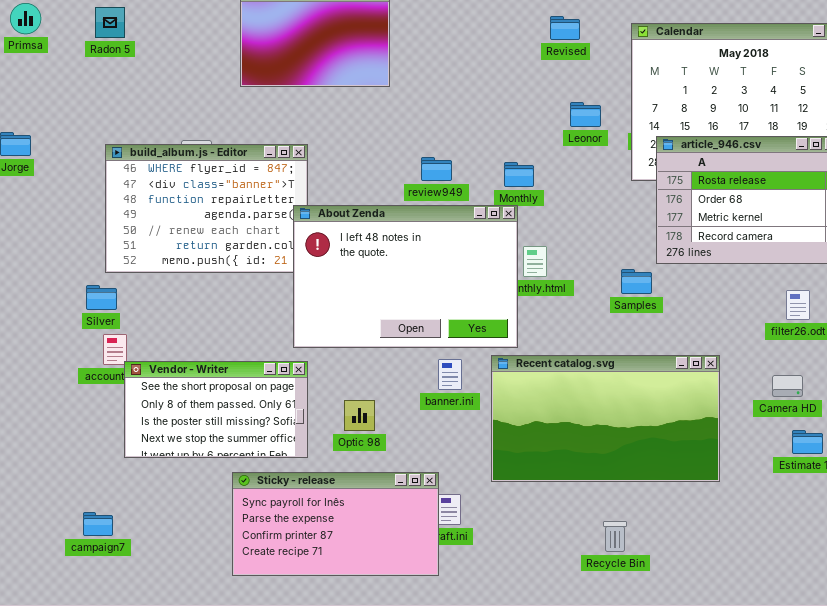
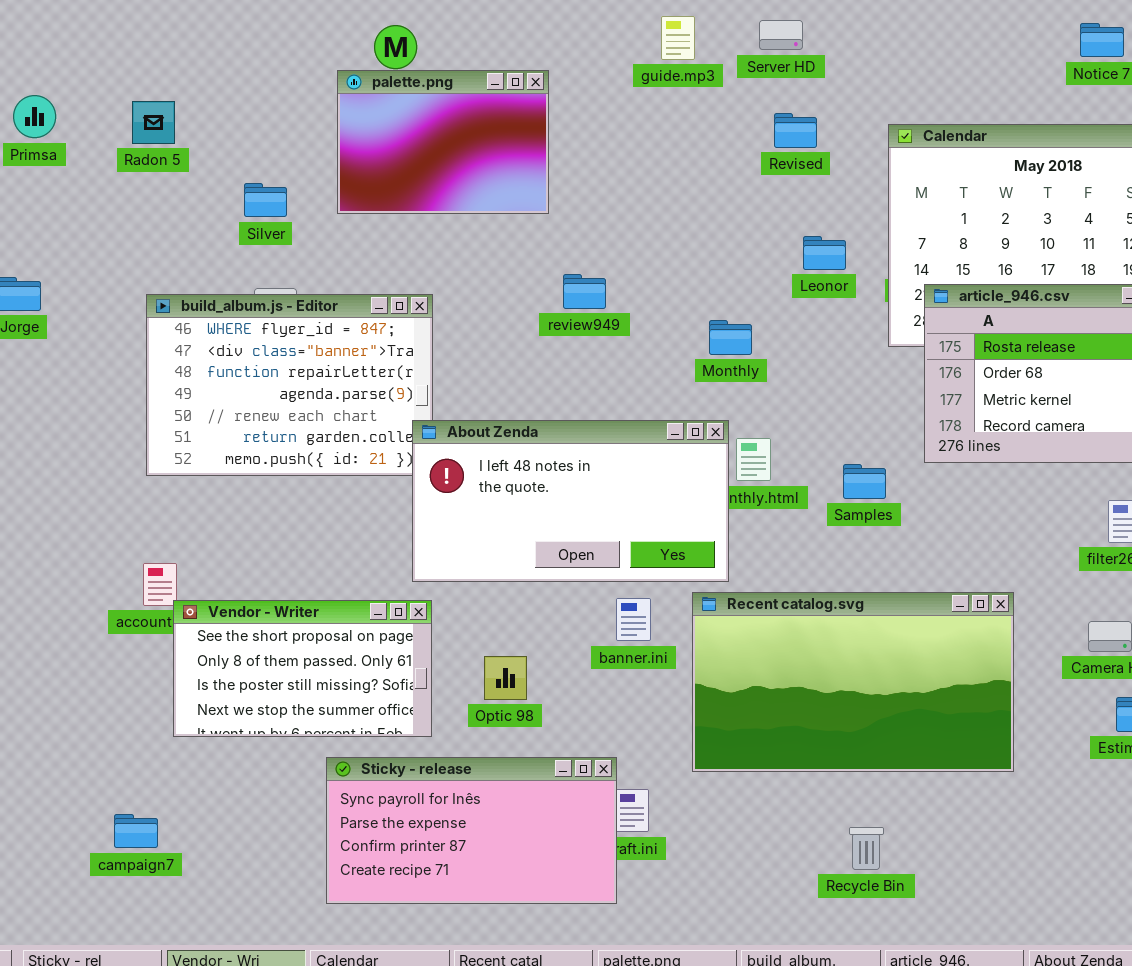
review949: [421,157,452,181] -> [563,274,606,309], moved
About Zenda: [293,205,518,348] -> [412,420,729,582], resized
Samples: [621,269,652,294] -> [843,464,886,499], moved
Silver: [86,285,117,310] -> [244,183,287,217], moved

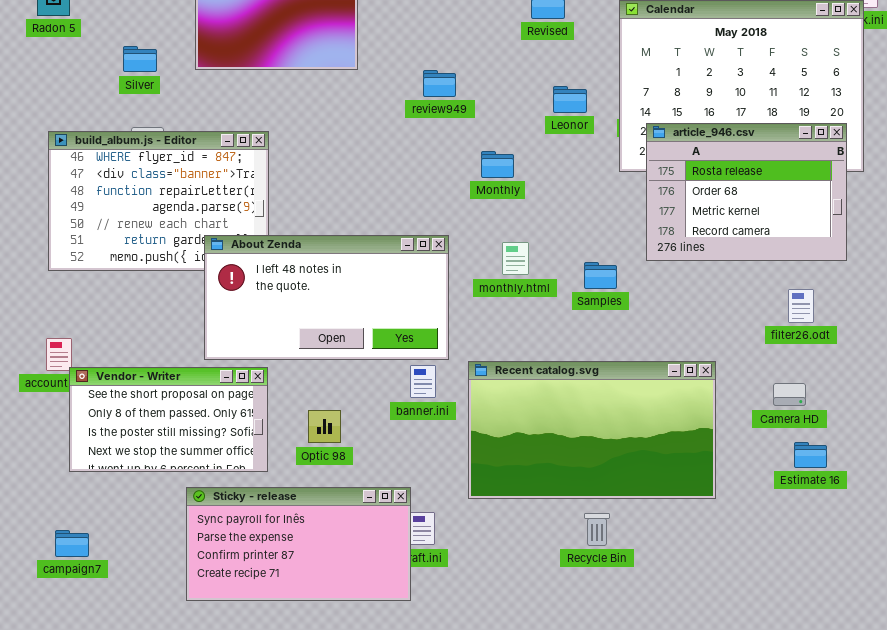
review949: [563,274,606,309] -> [423,70,456,97], moved
About Zenda: [412,420,729,582] -> [204,235,449,360], moved
campaign7: [114,814,158,848] -> [55,530,89,557], moved
Recycle Bin: [849,827,884,870] -> [584,513,610,546], moved

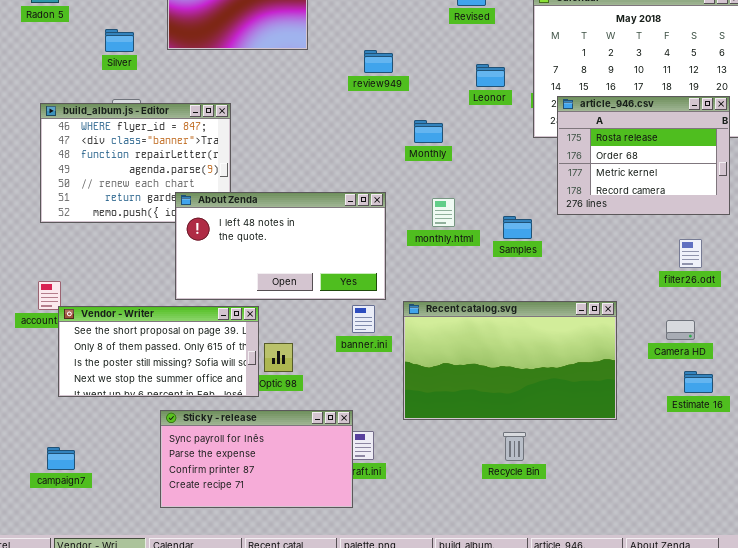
Vendor - Writer: [69,367,268,472] -> [58,306,259,397], resized

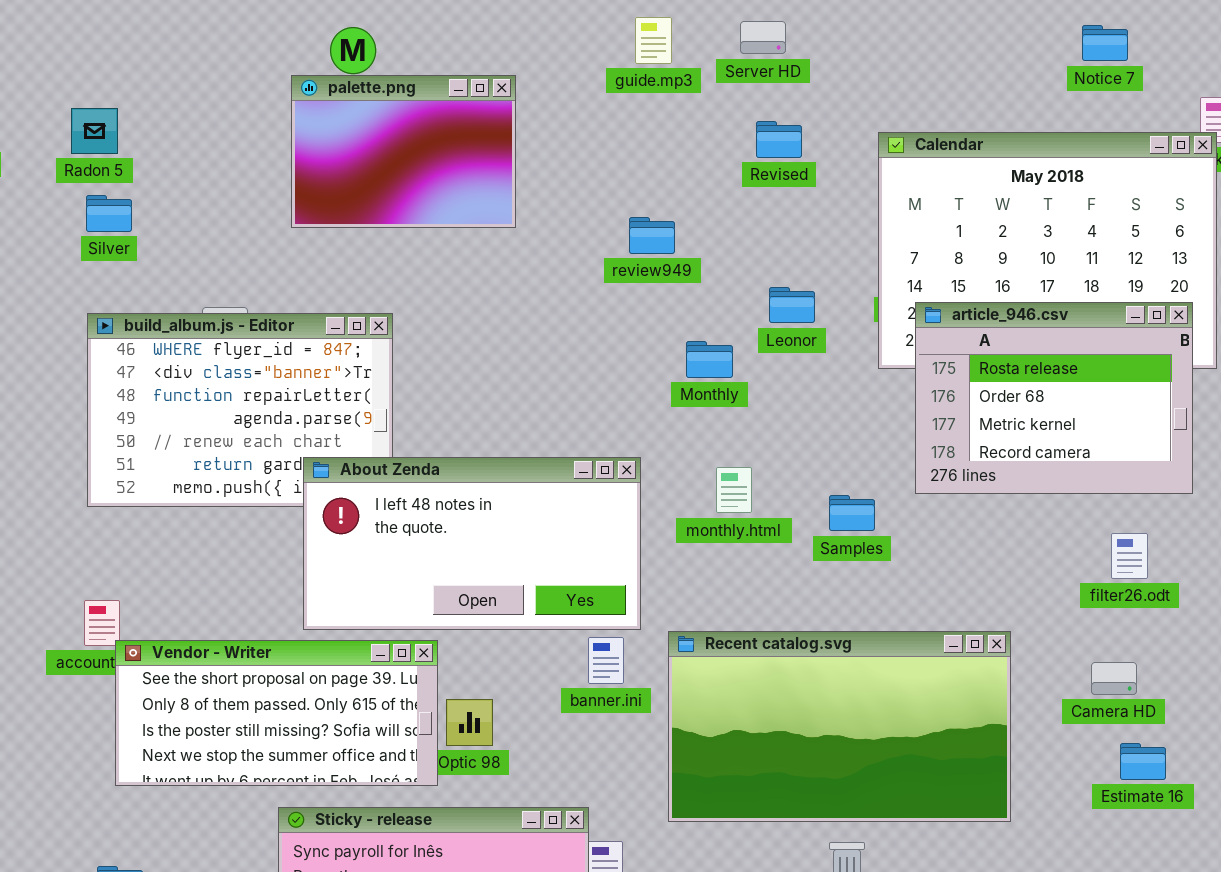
Silver: [105,29,134,52] -> [86,195,132,232], moved
review949: [364,50,393,73] -> [629,217,675,254], moved
Leonor: [476,64,505,87] -> [769,287,815,323], moved

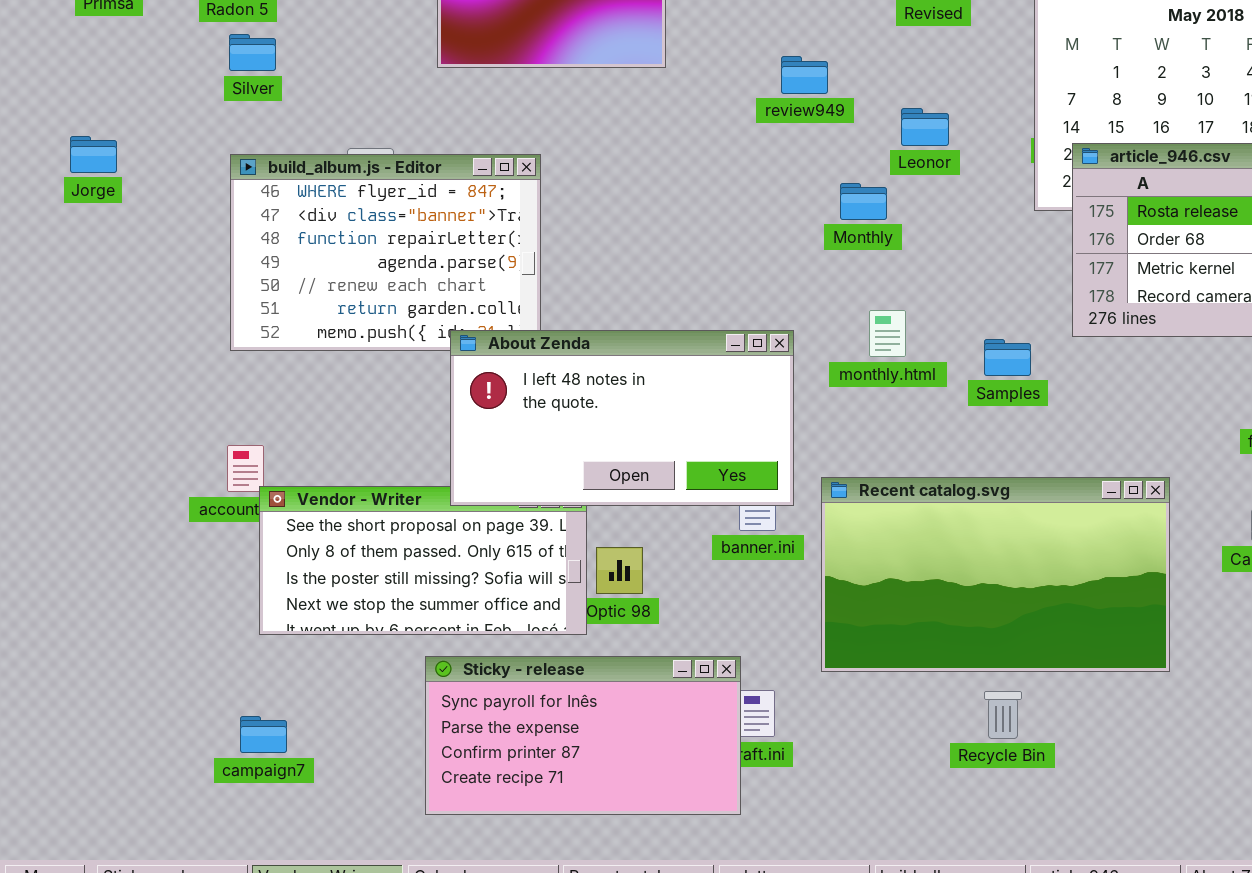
Leonor: [769,287,815,323] -> [901,108,949,146], moved
About Zenda: [303,457,641,630] -> [450,330,794,506], moved

